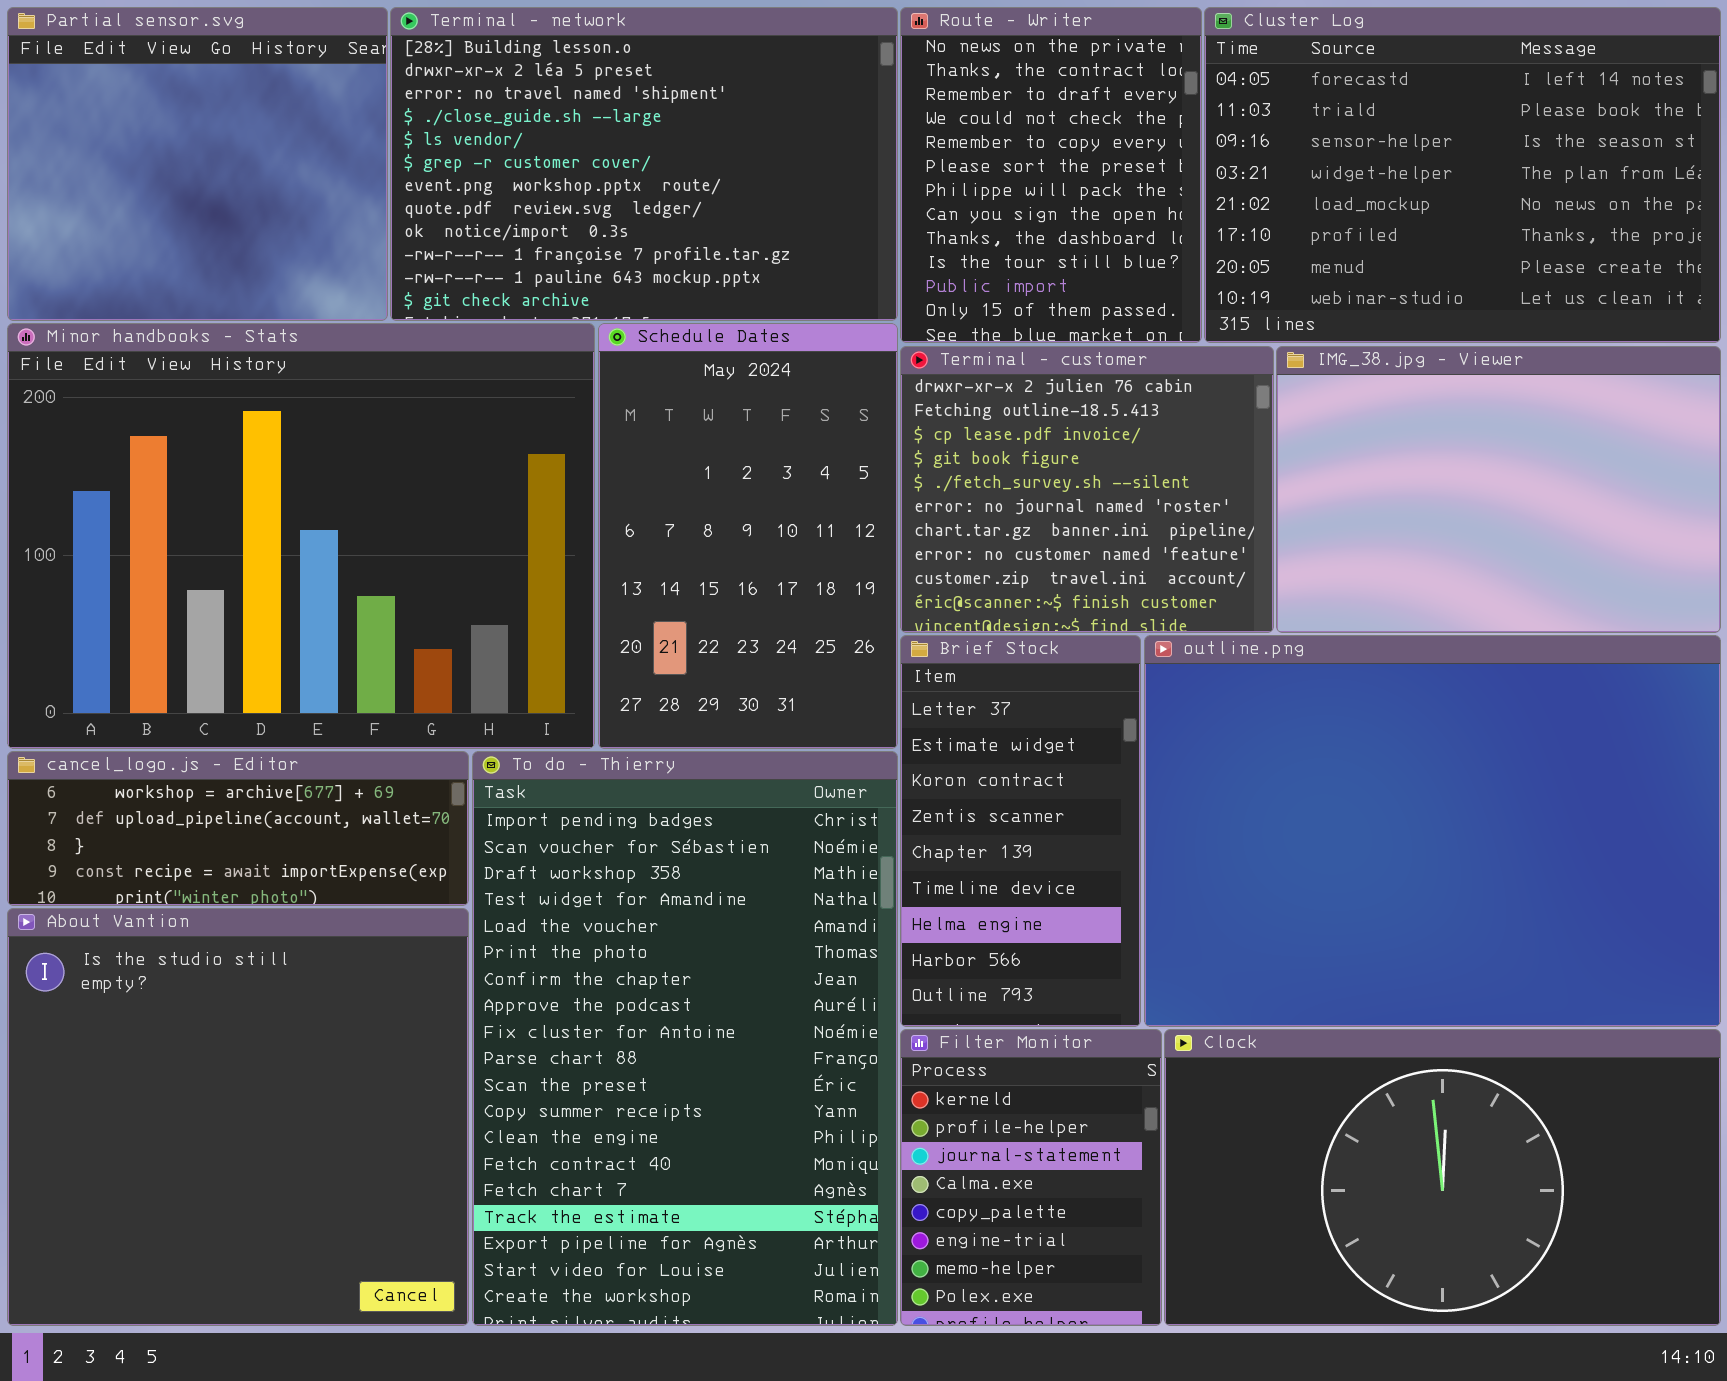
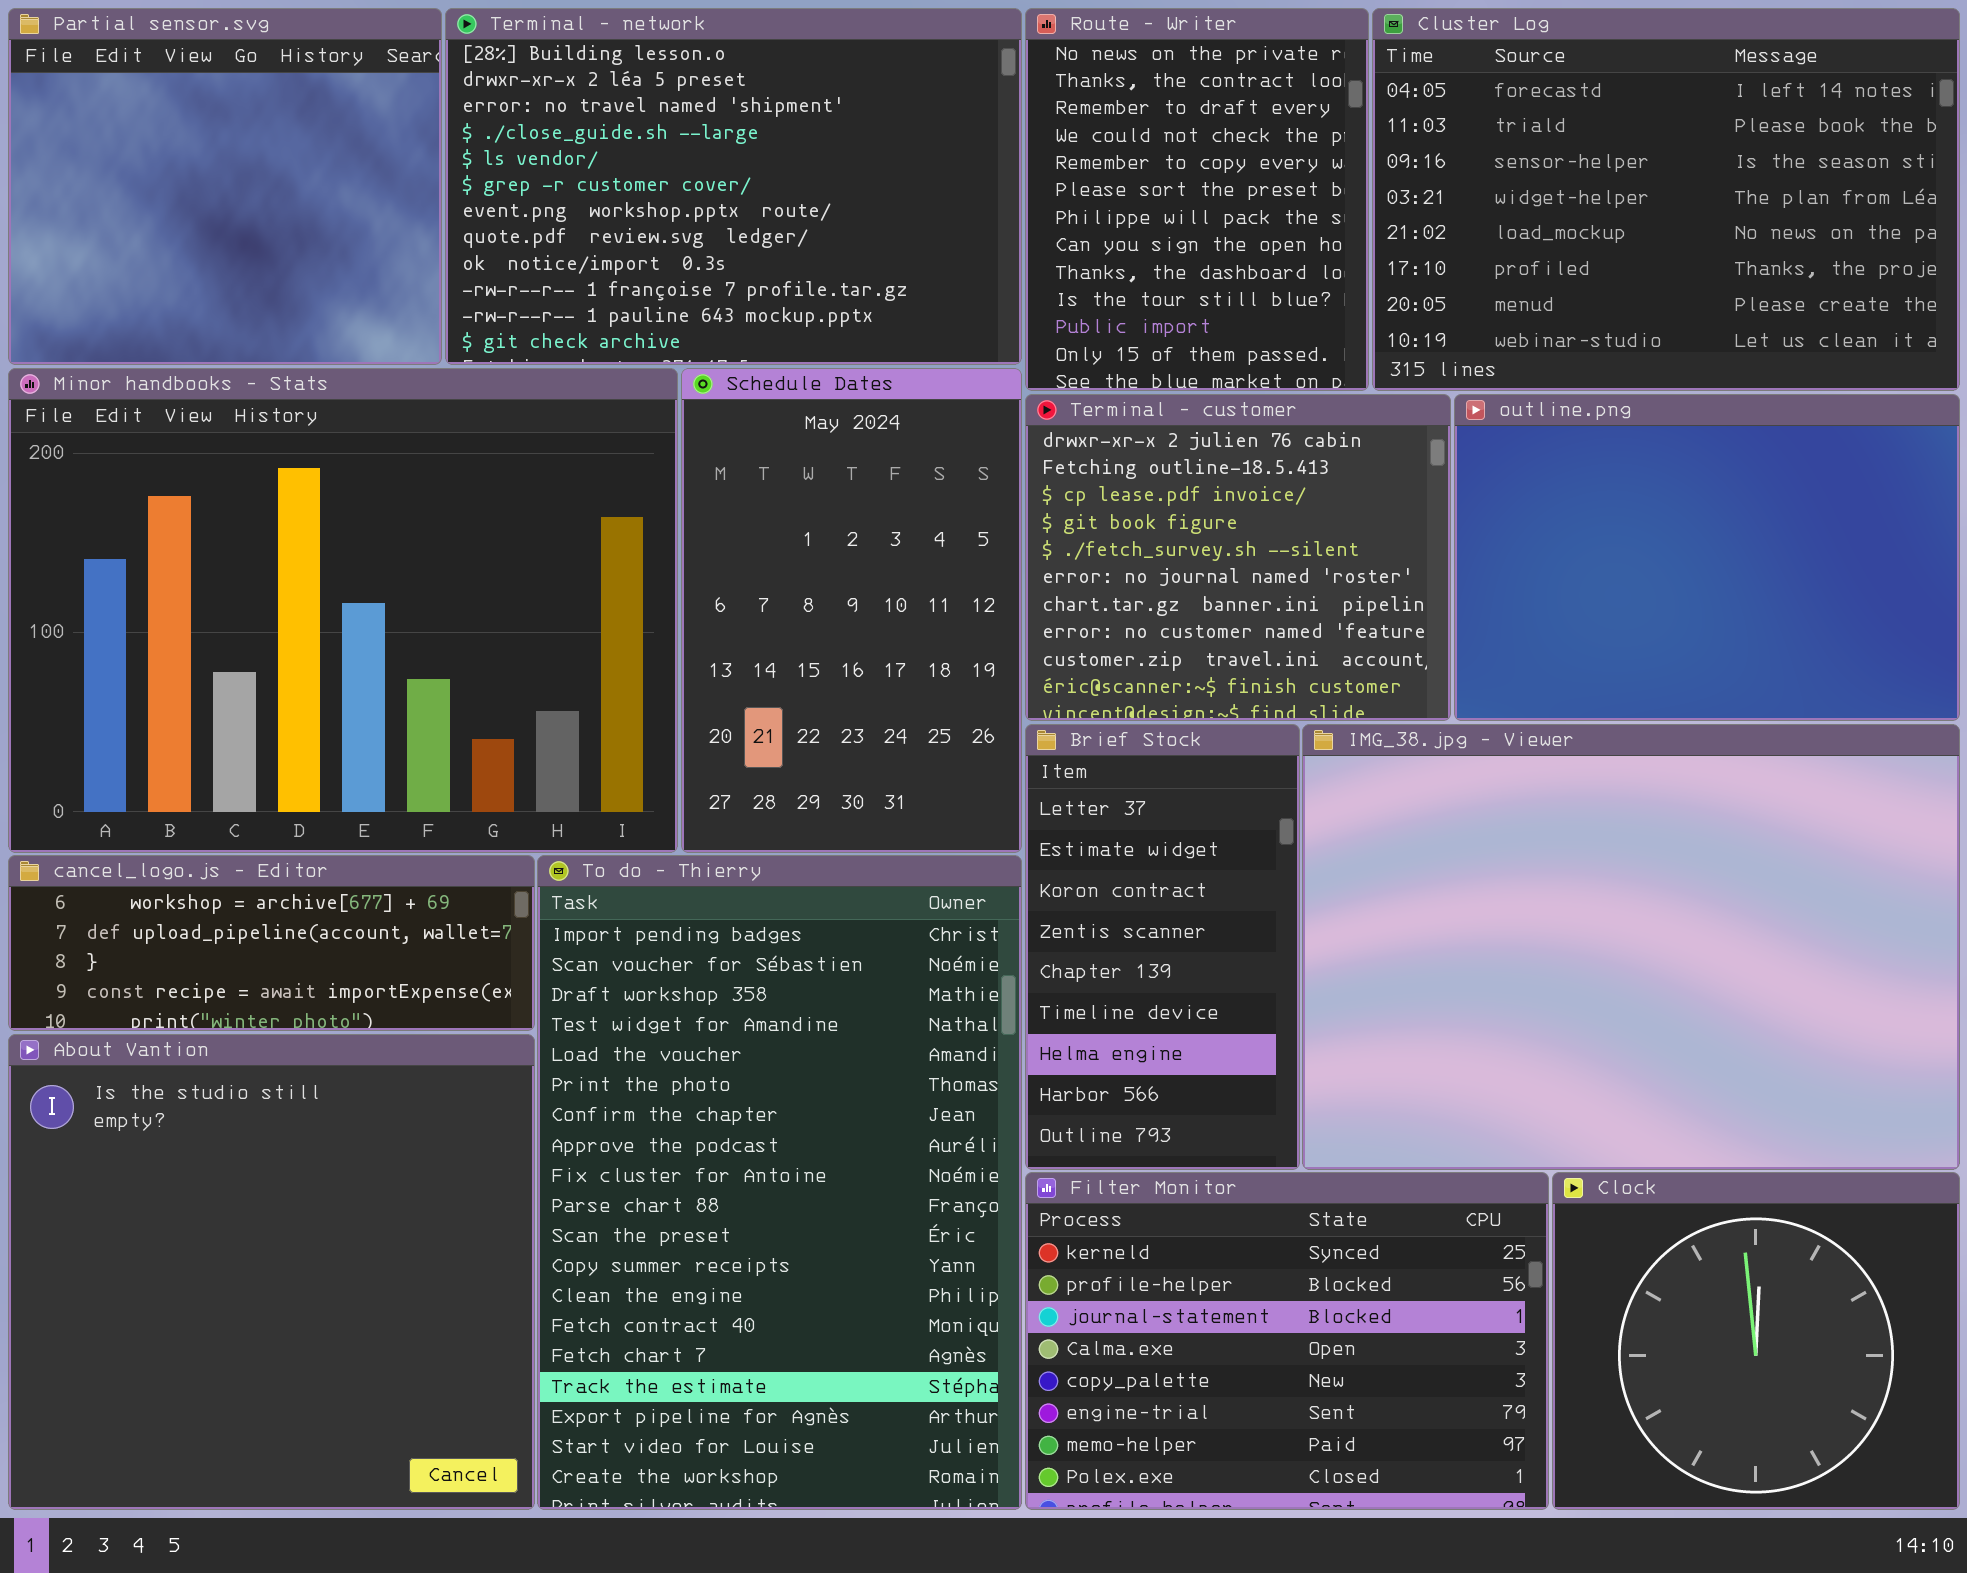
IMG_38.jpg - Viewer: [1276,346,1721,633] -> [1302,724,1960,1170], moved, resized
outline.png: [1144,635,1721,1027] -> [1454,394,1960,721], moved, resized
Filter Monitor: [900,1029,1162,1326] -> [1025,1172,1549,1510], resized
Clock: [1164,1029,1721,1326] -> [1552,1172,1960,1510], resized

